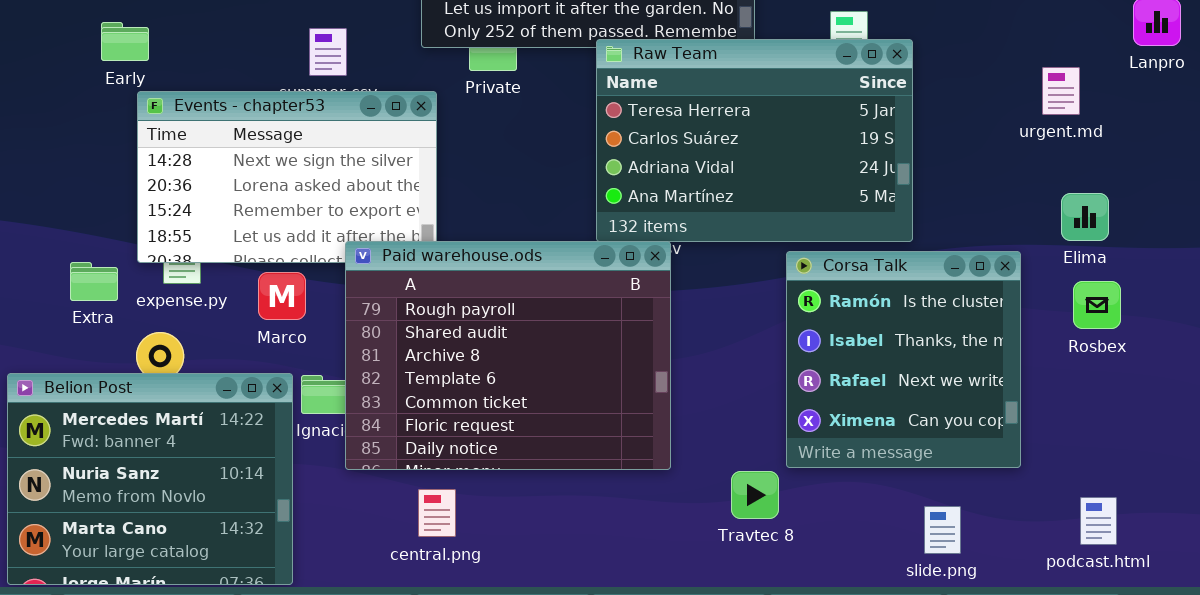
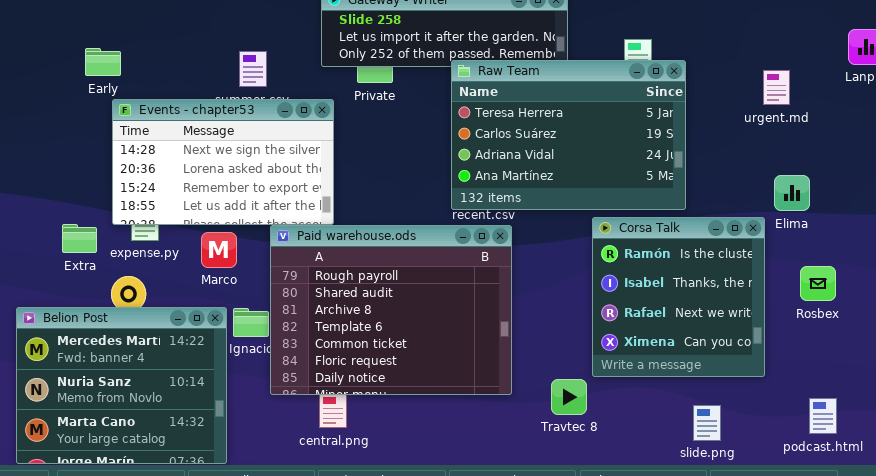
urgent.md: [1042,67,1080,115] -> [763,70,790,105], moved
Elima: [1061,193,1109,241] -> [774,175,810,211], moved
Paid warehouse.ods: [345,241,671,470] -> [270,225,512,395], moved
Rosbex: [1073,281,1121,329] -> [800,266,836,301], moved

